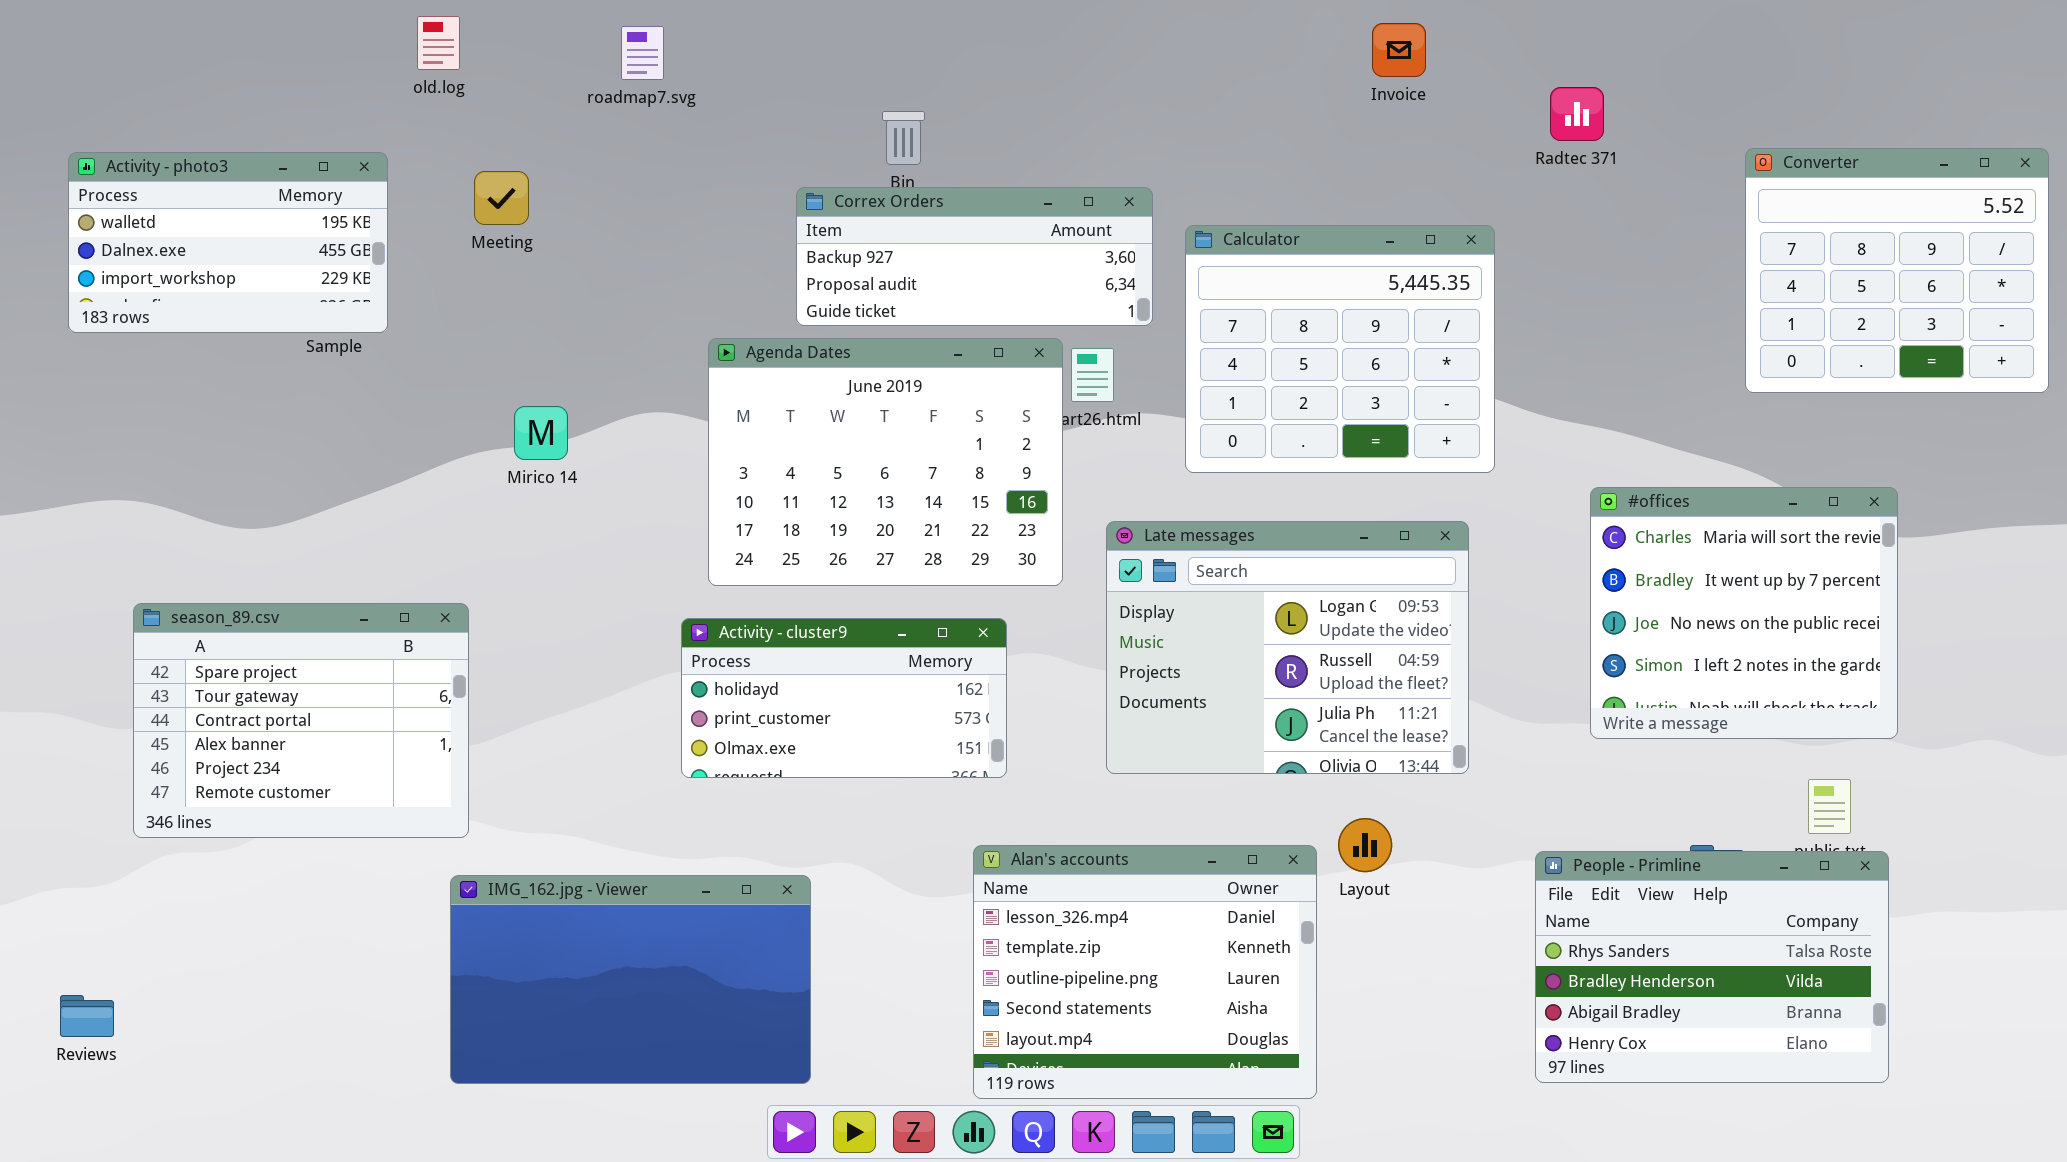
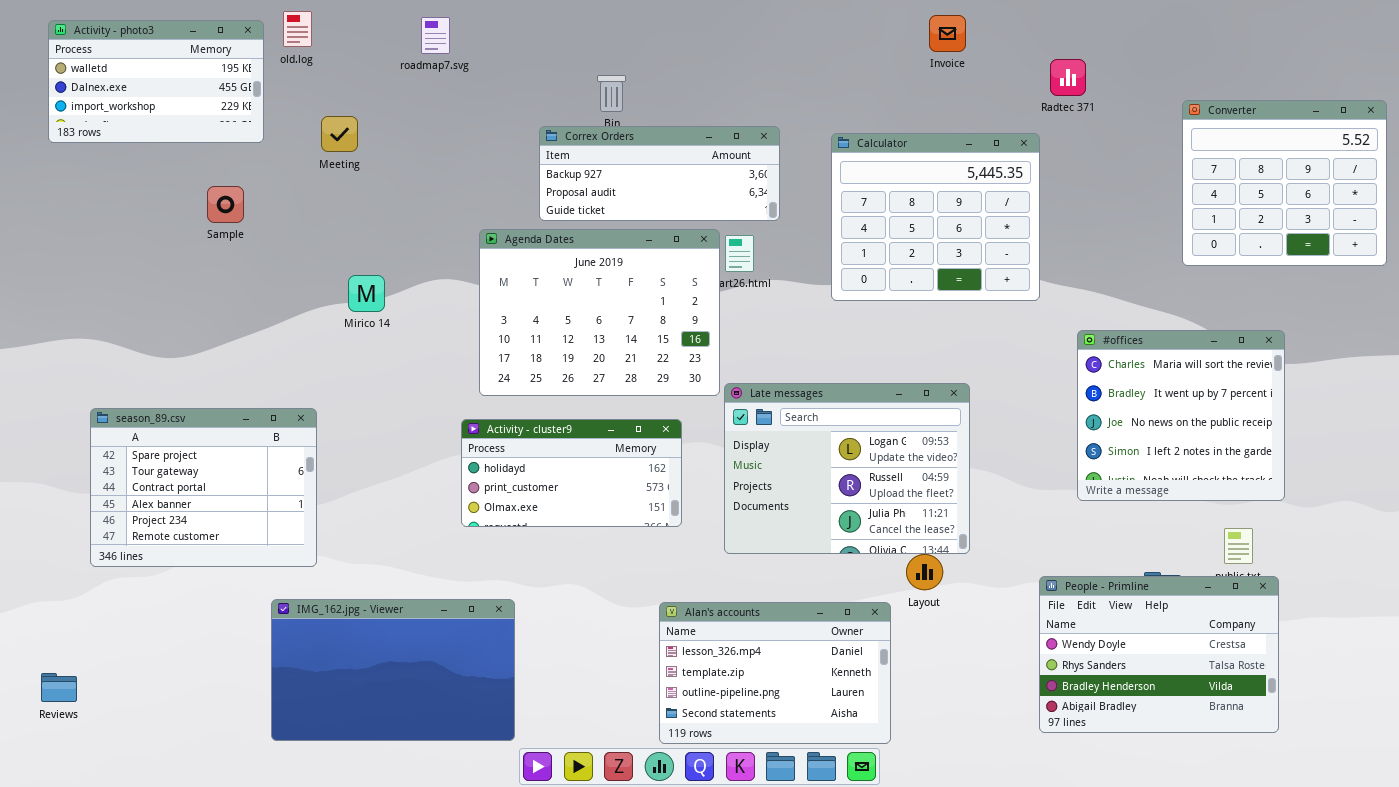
Activity - photo3: [68,152,388,333] -> [48,20,264,143], moved
Calculator: [1185,225,1495,473] -> [831,133,1040,301], moved
Late messages: [1106,521,1469,774] -> [724,383,970,554], moved
Alan's accounts: [973,845,1317,1099] -> [659,602,891,744], resized
People - Primline: [1535,851,1889,1083] -> [1039,576,1279,733], scrolled up 1 row
IMG_162.jpg - Viewer: [450,875,811,1084] -> [271,599,515,741], moved

